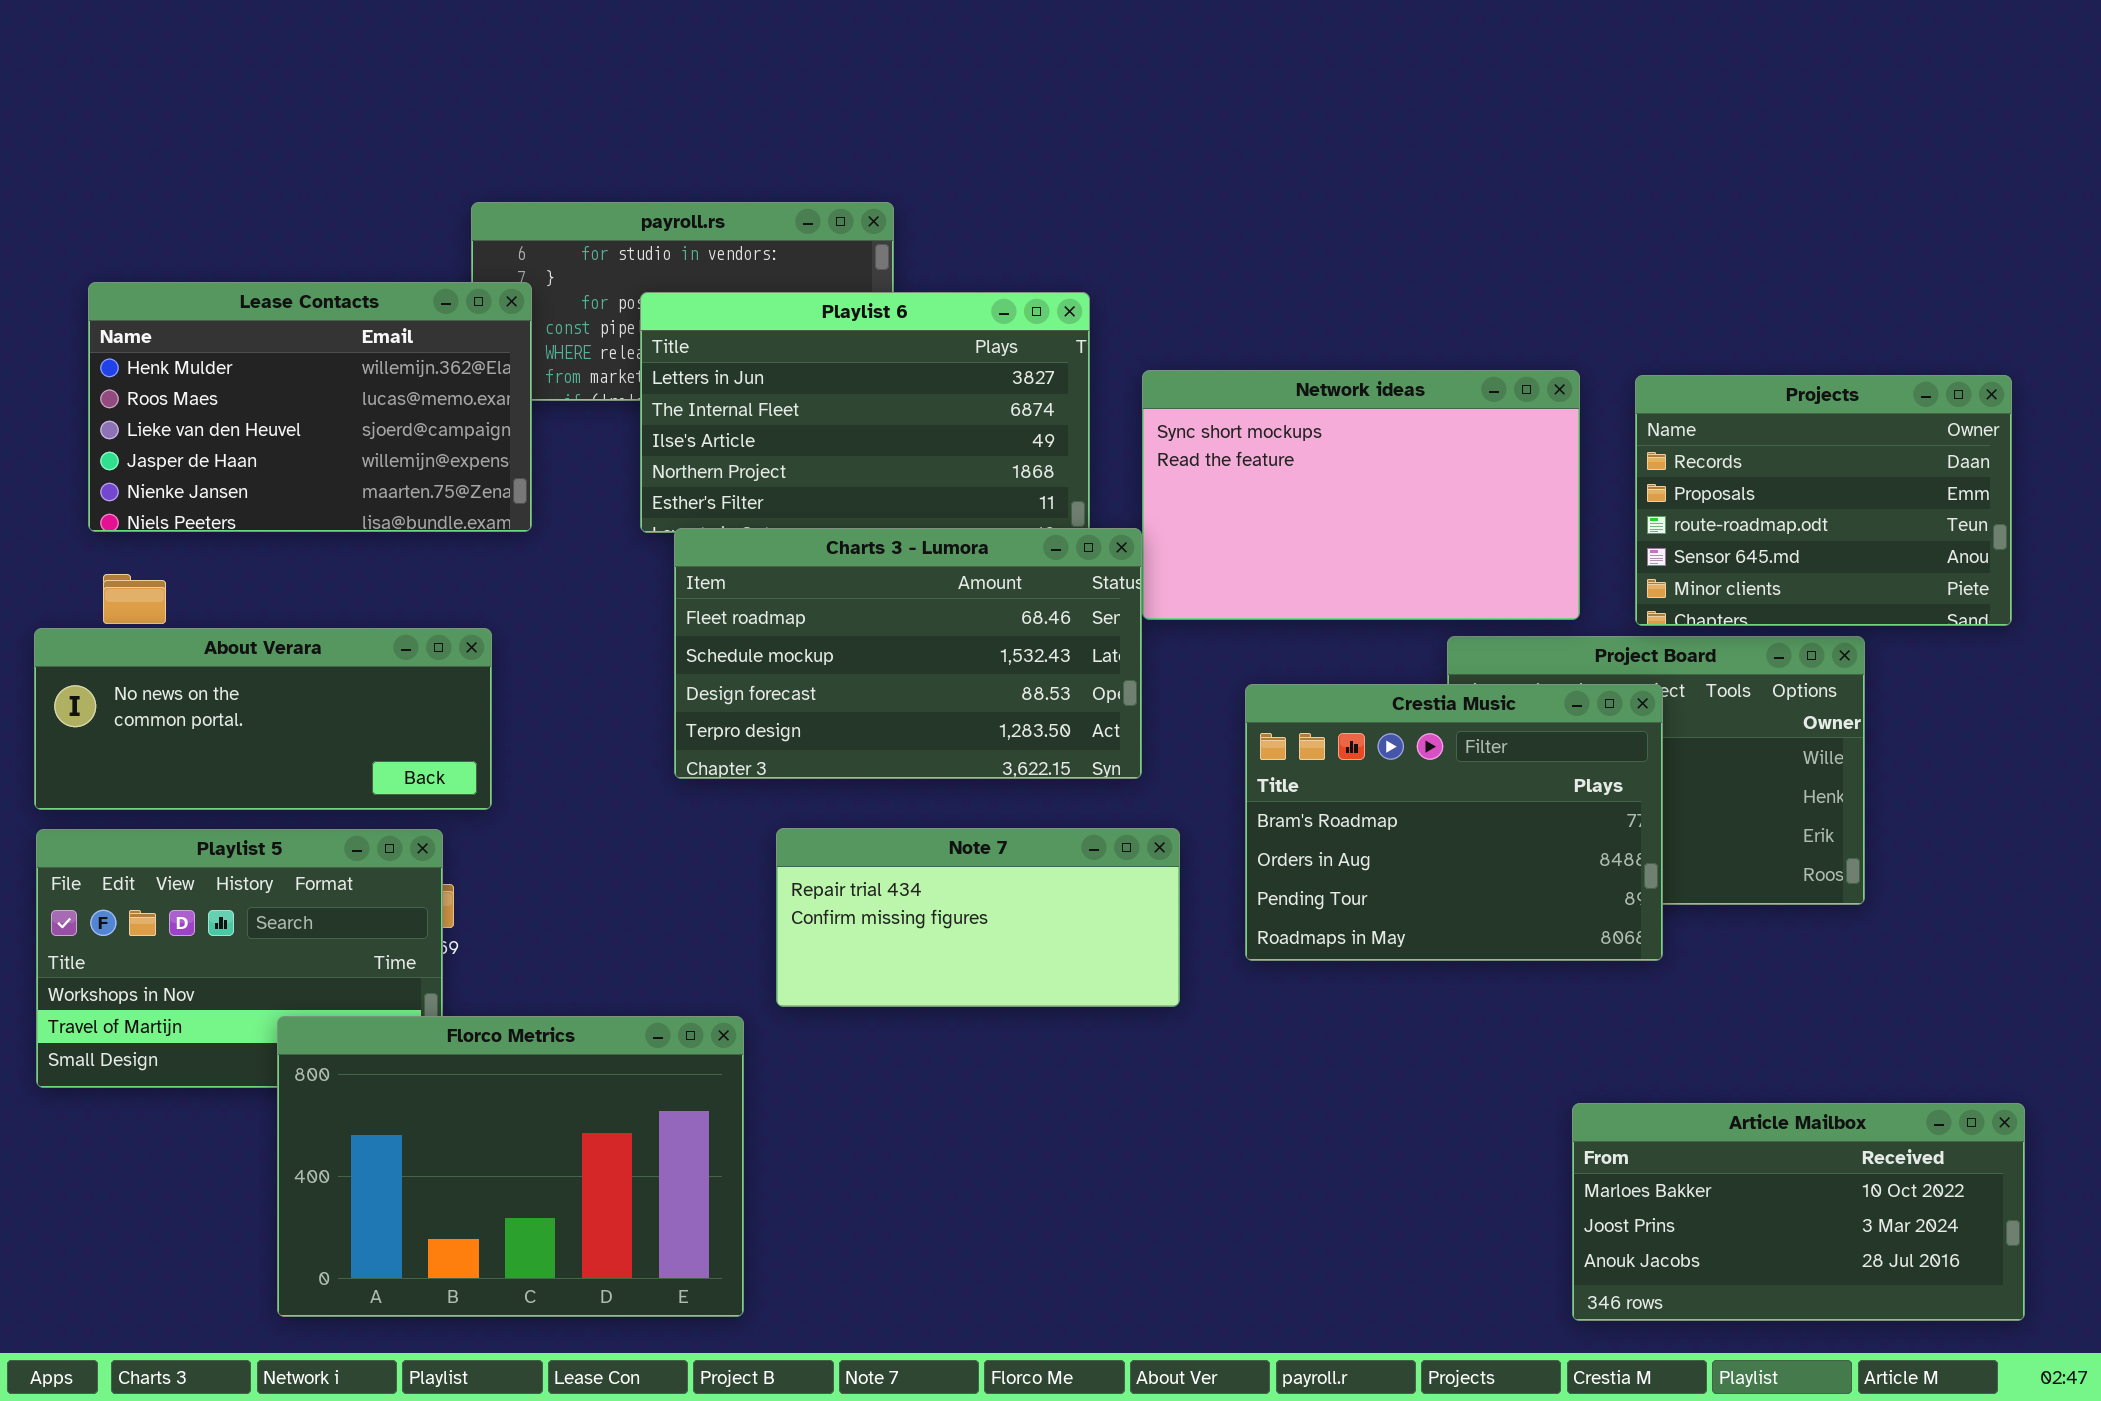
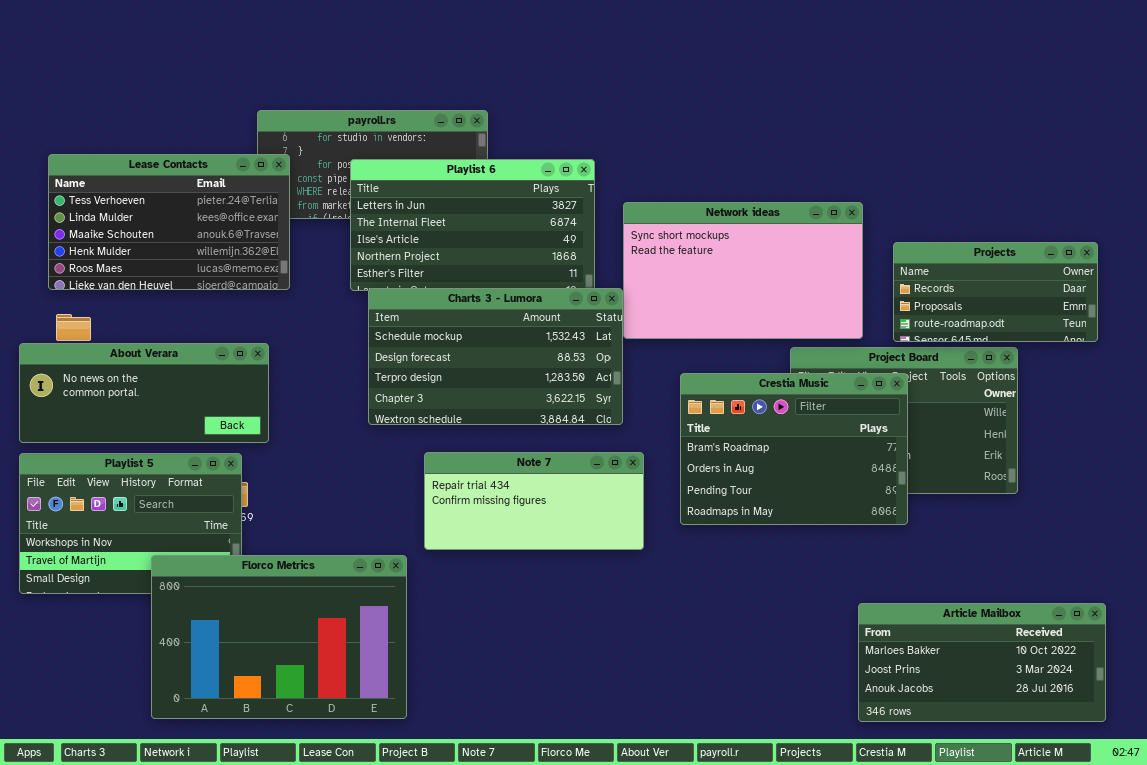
Lease Contacts: [88,282,532,532] -> [48,154,290,290], scrolled up 3 rows
Projects: [1635,375,2012,626] -> [893,242,1098,342], resized
Charts 3 - Lumora: [674,528,1142,779] -> [368,288,623,425], scrolled down 1 row

